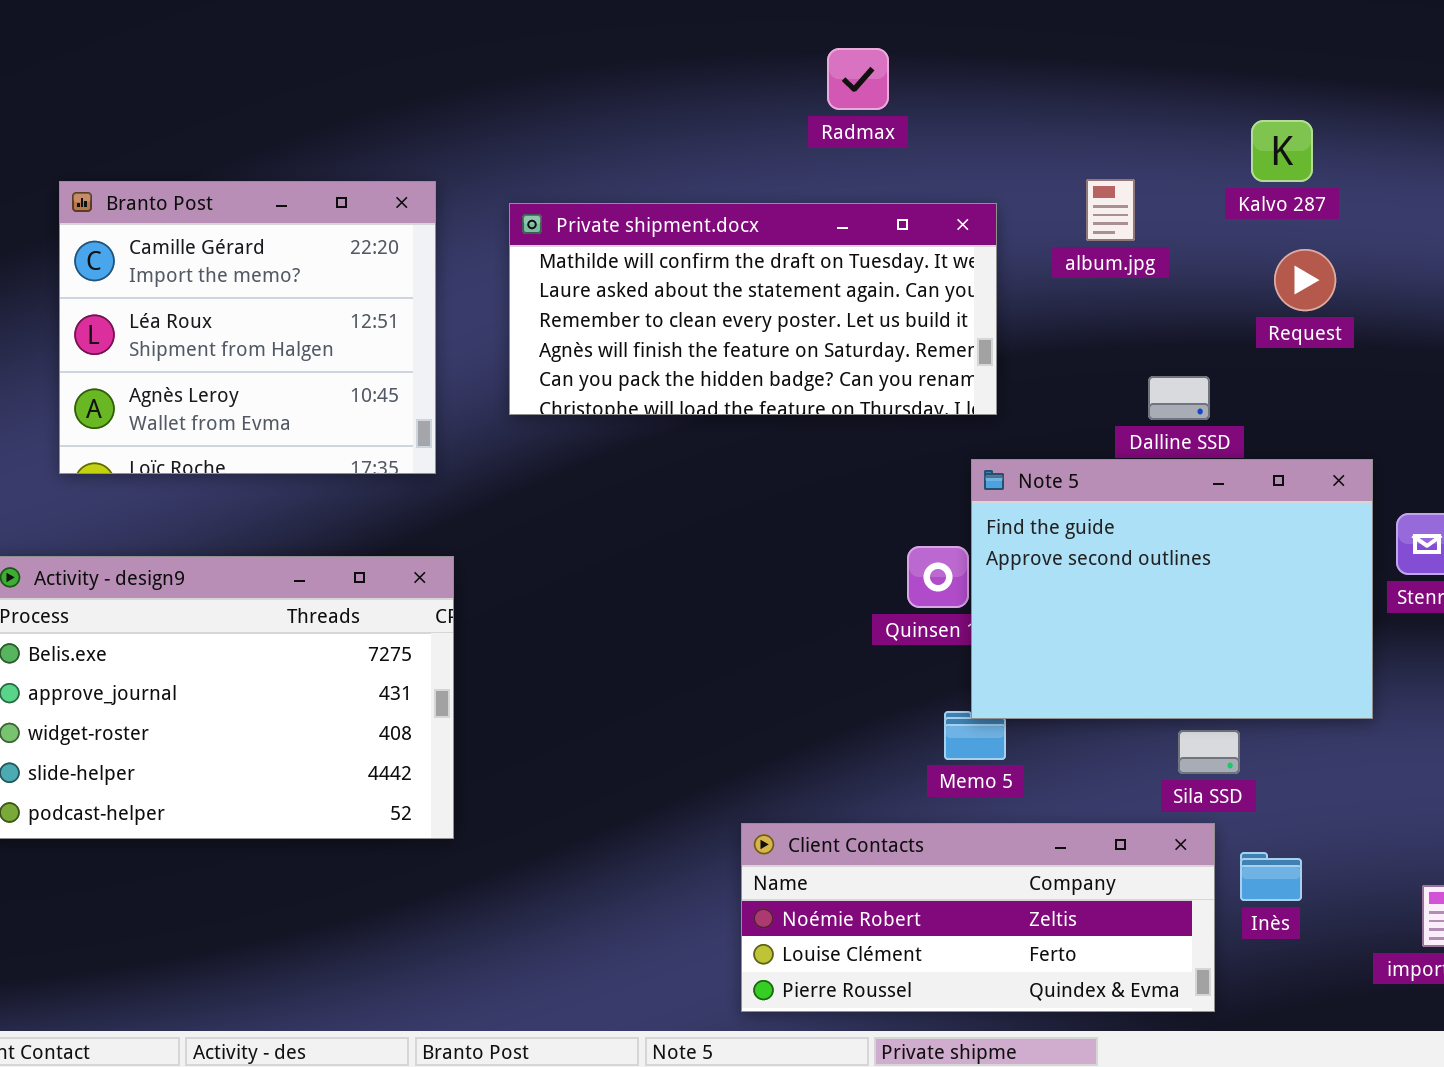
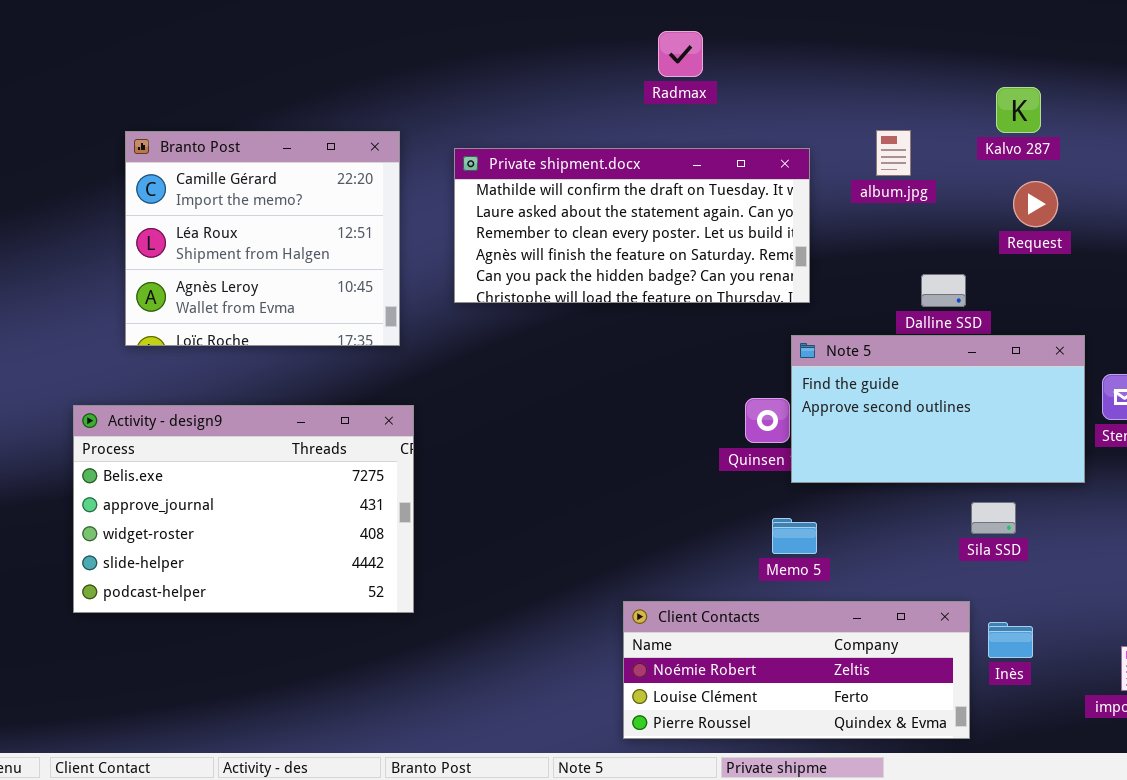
Radmax: [827,48,889,110] -> [658,31,703,77], moved
Note 5: [971,459,1373,719] -> [791,335,1085,483], resized
Sila SSD: [1178,730,1240,774] -> [971,502,1016,534], moved

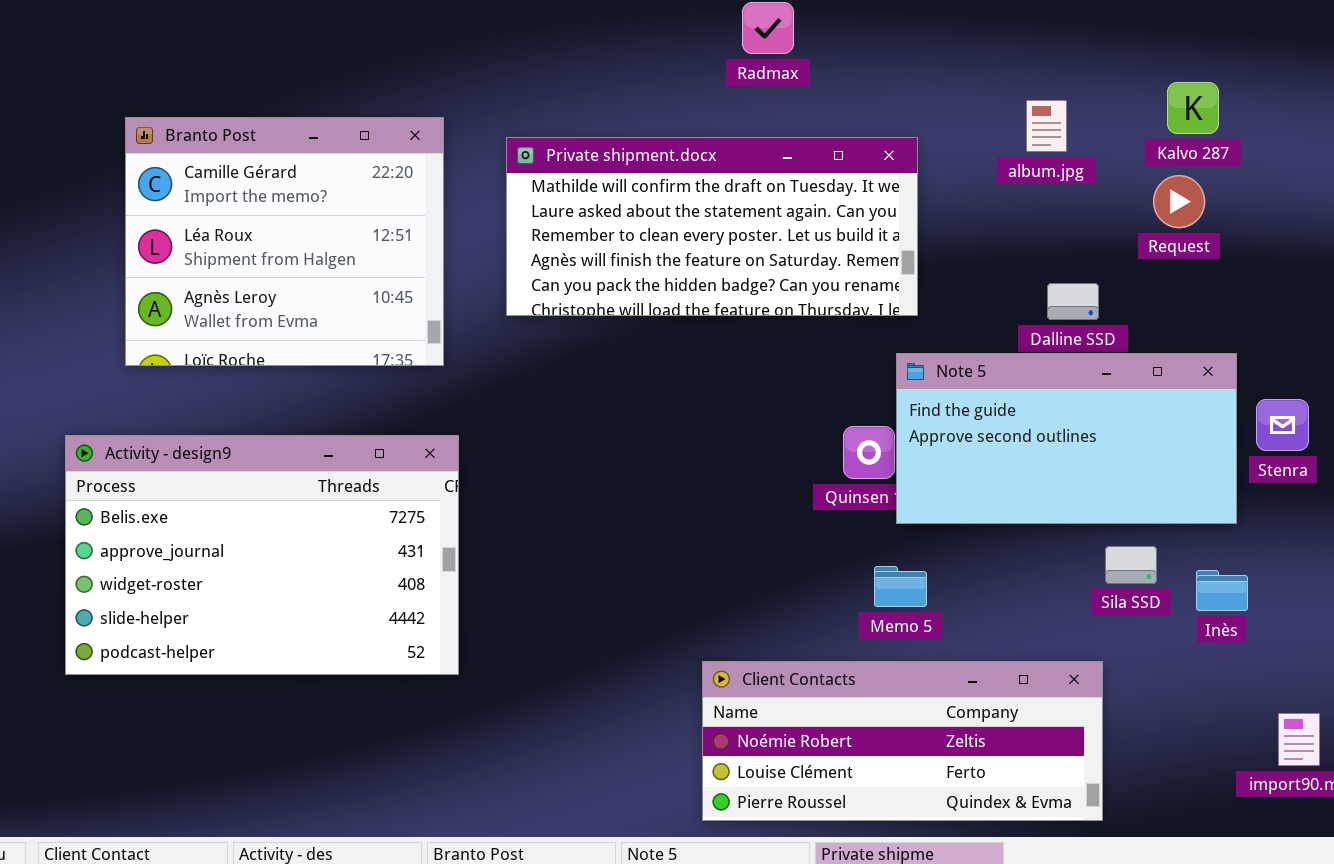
Kalvo 287: [996,87,1041,133] -> [1167,82,1219,134], moved
album.jpg: [876,130,911,176] -> [1026,100,1067,152], moved
Inès: [988,622,1033,658] -> [1196,570,1248,611], moved

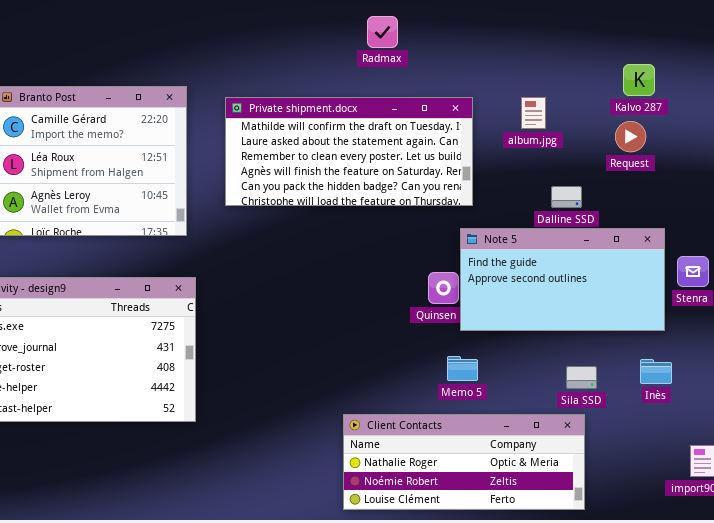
album.jpg: [1026,100,1067,152] -> [521,97,546,129], moved
Sila SSD: [1105,546,1157,584] -> [566,366,597,389], moved
Client Contacts: [702,661,1103,821] -> [343,414,585,510], scrolled up 1 row

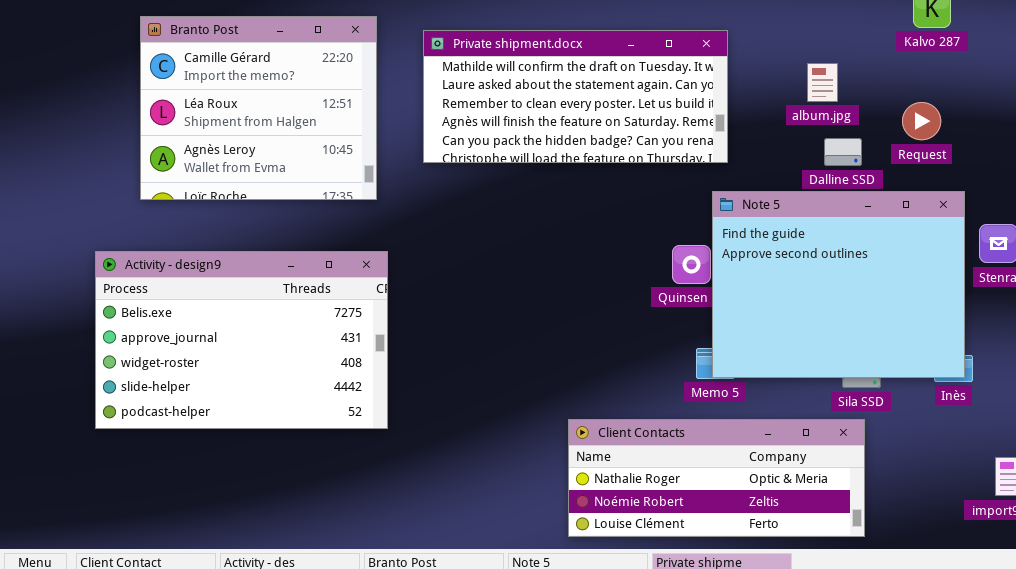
album.jpg: [521,97,546,129] -> [807,63,838,102], moved
Request: [615,121,646,152] -> [902,102,941,140], moved
Note 5: [460,228,665,331] -> [712,191,965,378], resized

